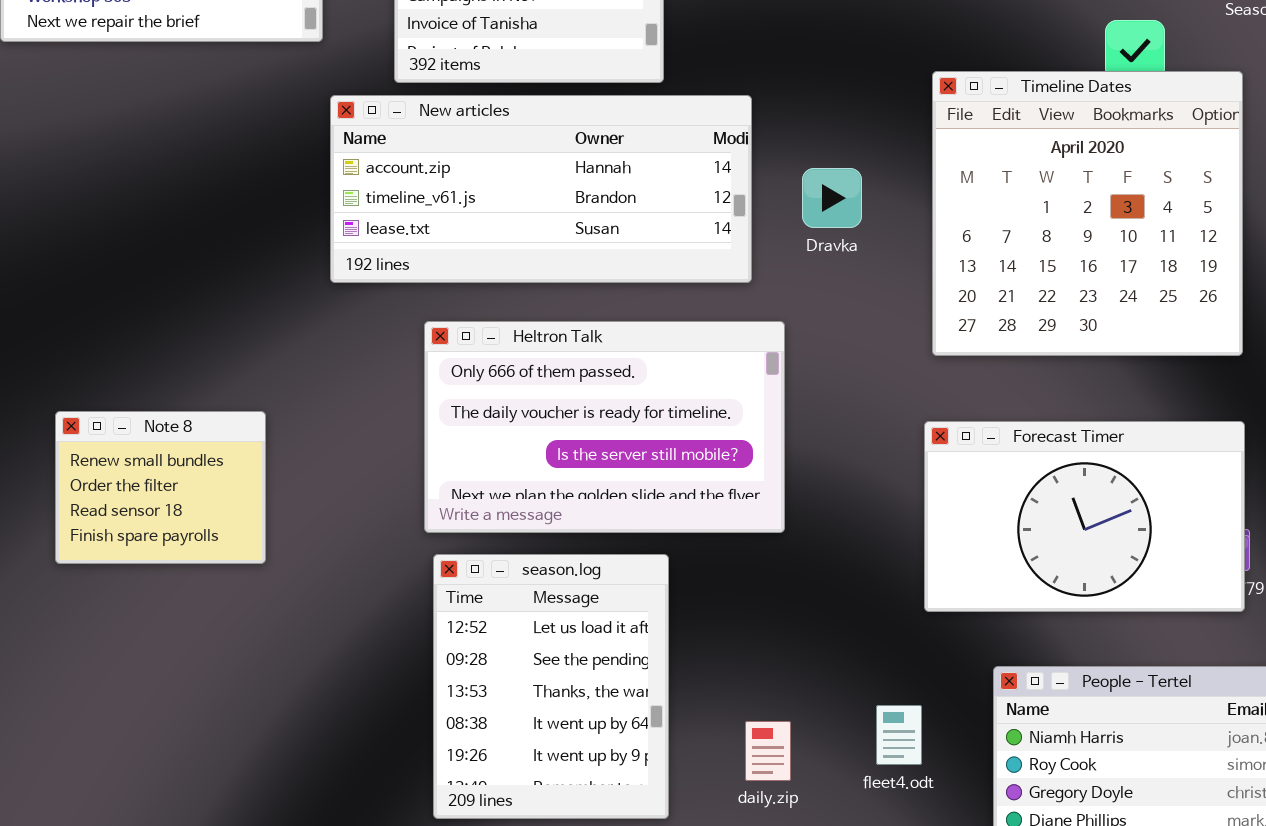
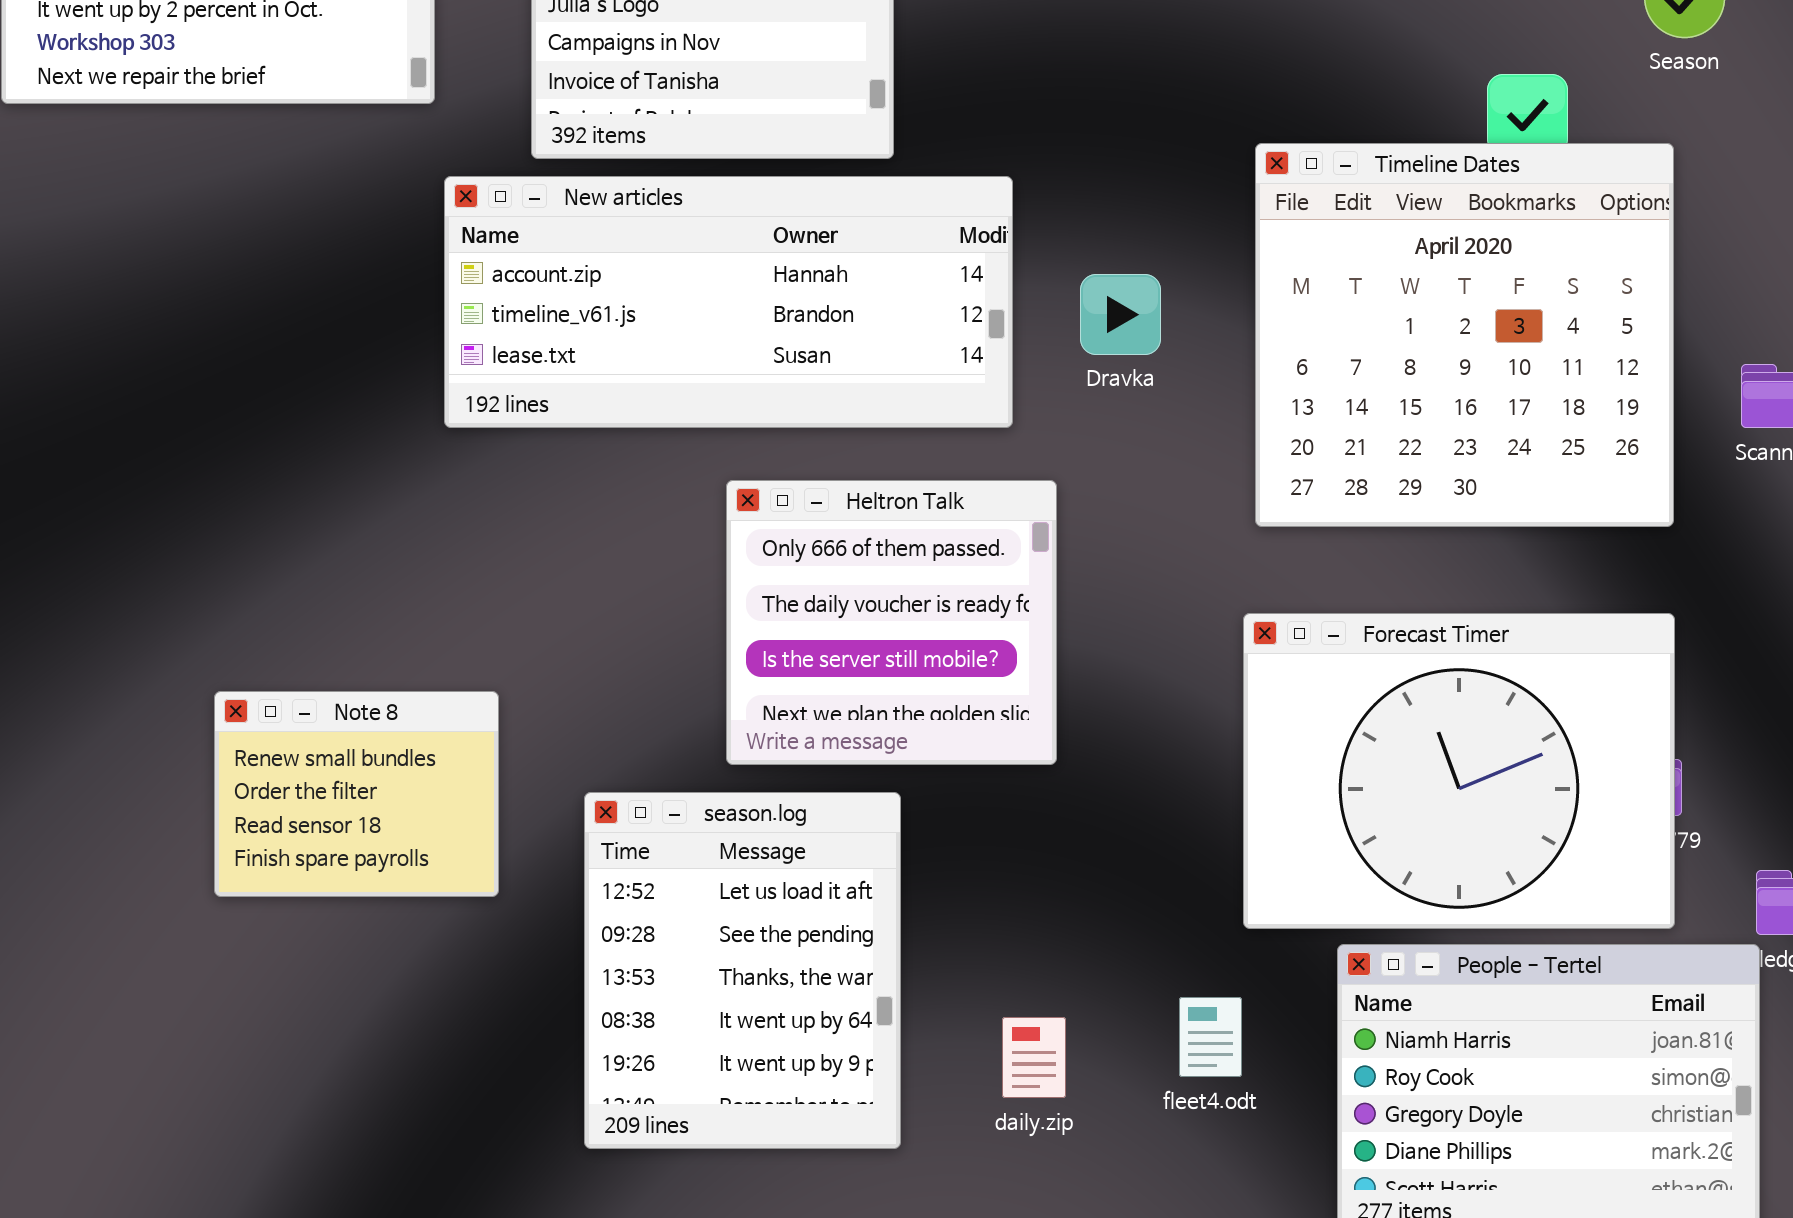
Heltron Talk: [424,321,785,533] -> [726,480,1057,765], resized
Note 8: [55,411,266,564] -> [214,691,499,897], moved
Forecast Timer: [924,421,1245,612] -> [1243,613,1675,929], resized

